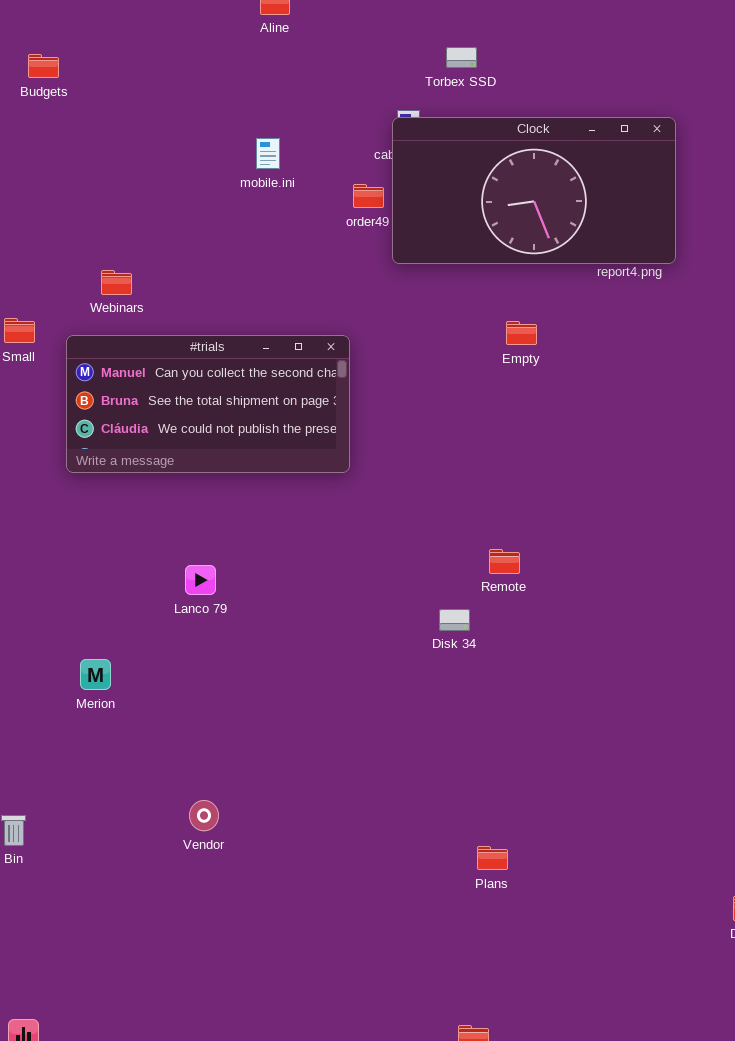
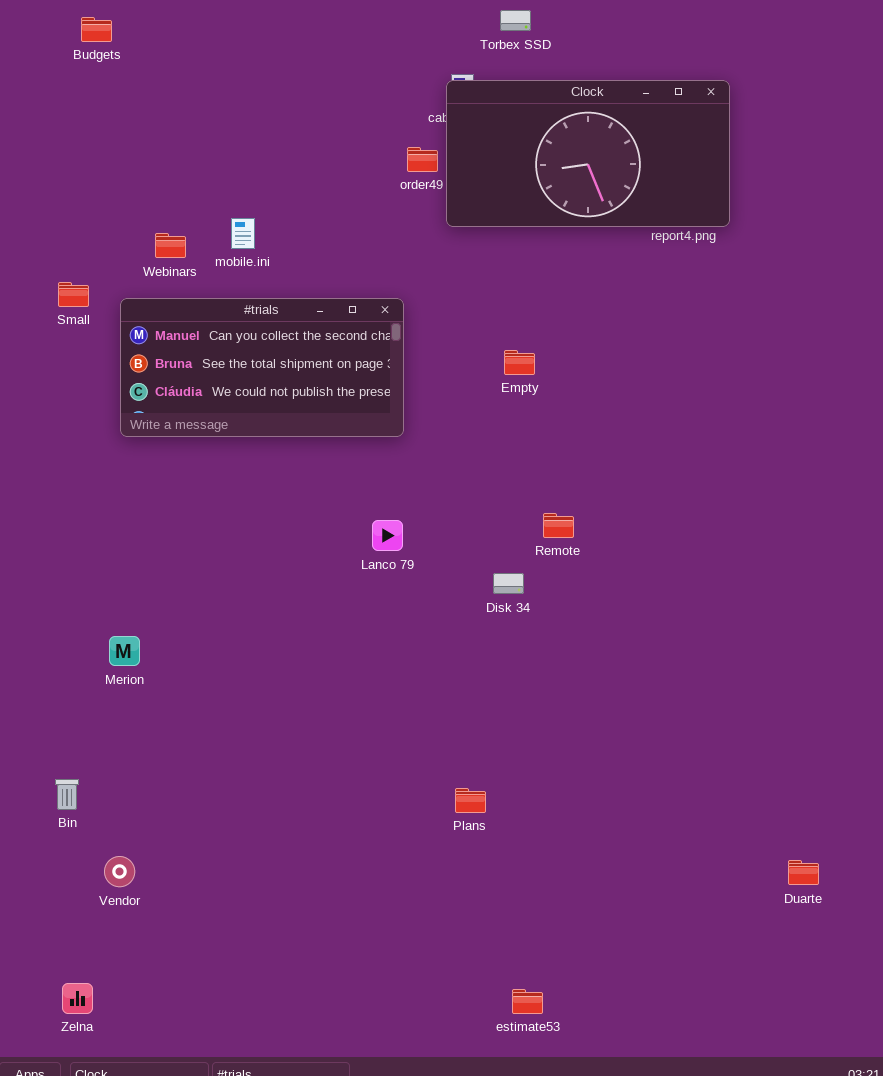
mobile.ini: [256,138,280,169] -> [231,218,255,249], moved
Empty: [506,321,537,345] -> [504,350,535,375], moved
Lanco 79: [185,565,216,595] -> [372,520,403,551], moved
Merion: [80,659,111,690] -> [109,636,140,666], moved
Vendor: [189,800,219,831] -> [104,856,135,887], moved
Plans: [477,846,508,870] -> [455,788,486,813], moved

